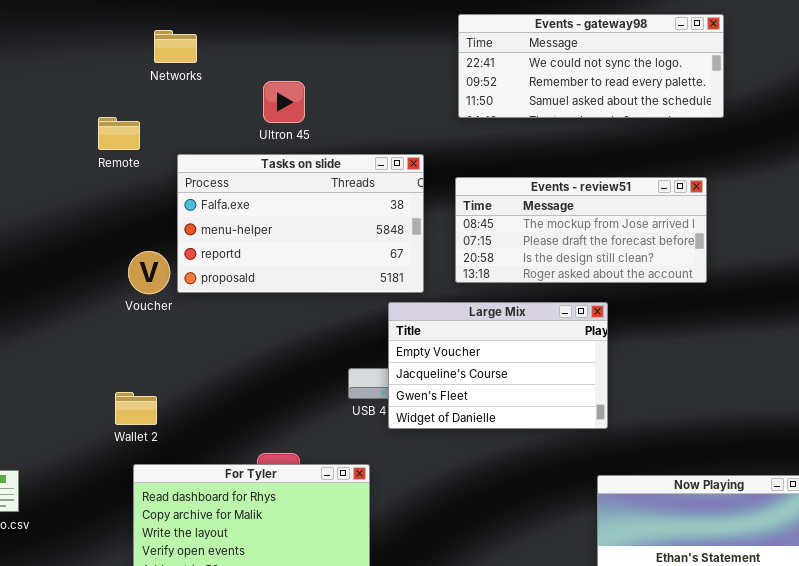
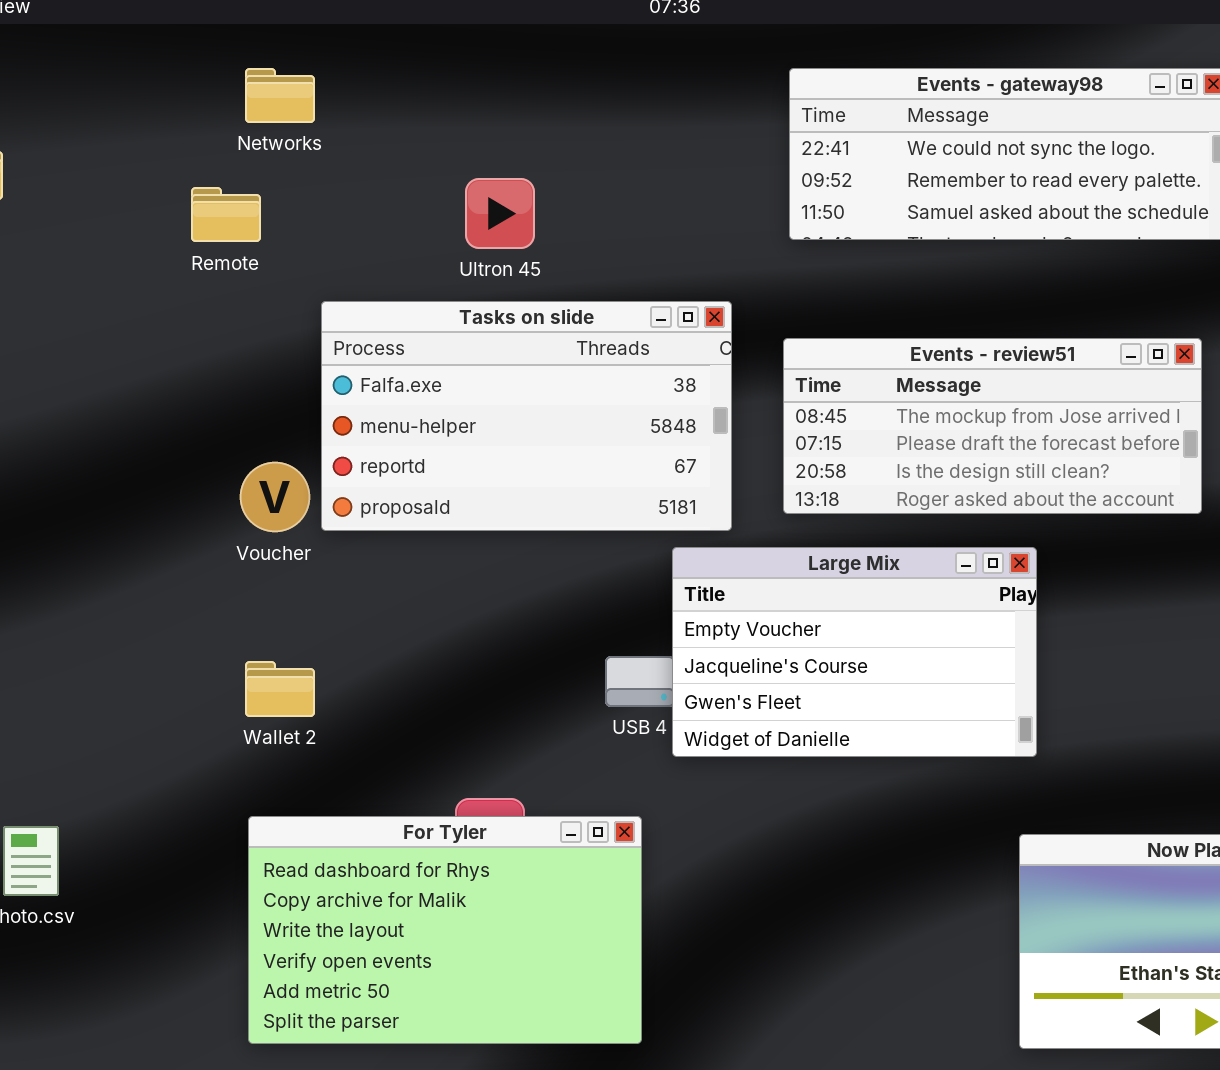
Networks: [154,30,197,63] -> [245,68,315,123], moved
Remote: [98,117,140,150] -> [191,187,261,242], moved
Wallet 2: [115,392,157,425] -> [245,661,315,717], moved

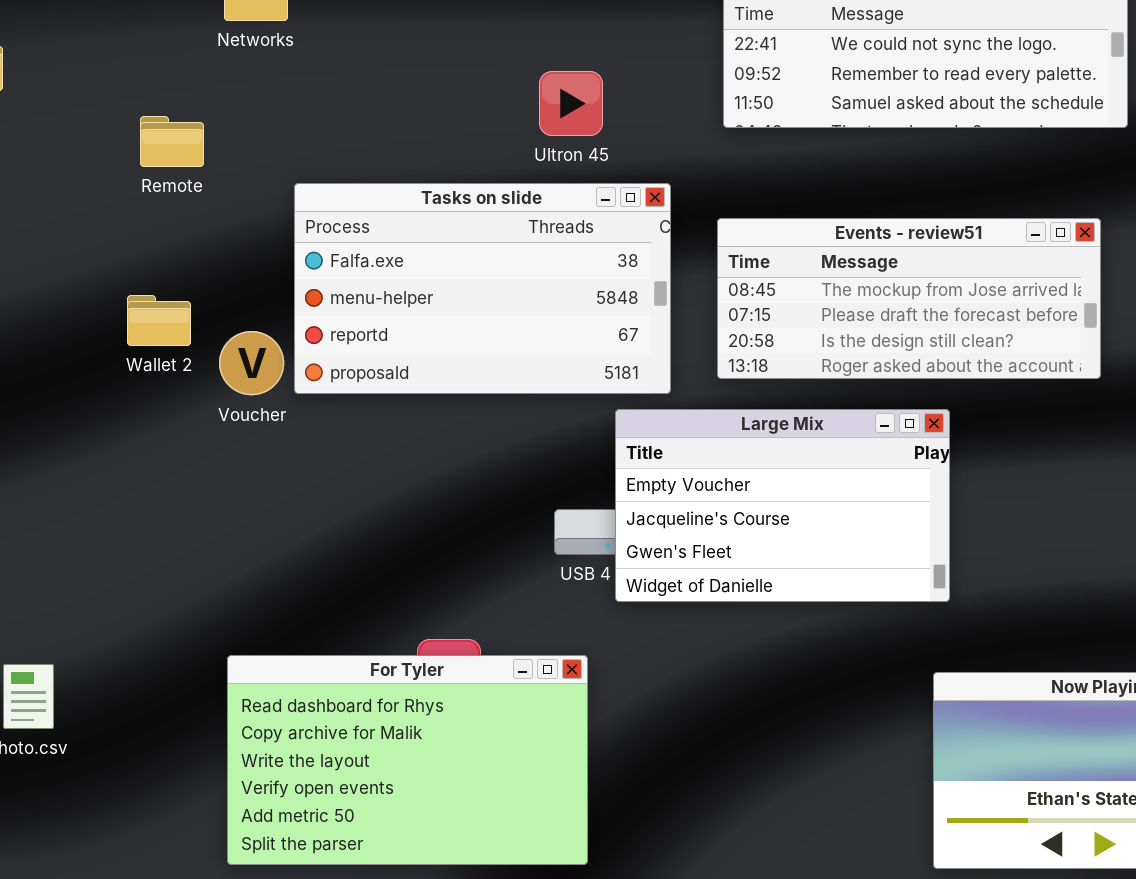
Ultron 45: [465,178,535,249] -> [539,71,603,136], moved
Remote: [191,187,261,242] -> [140,116,204,167], moved
Wallet 2: [245,661,315,717] -> [127,295,191,346], moved

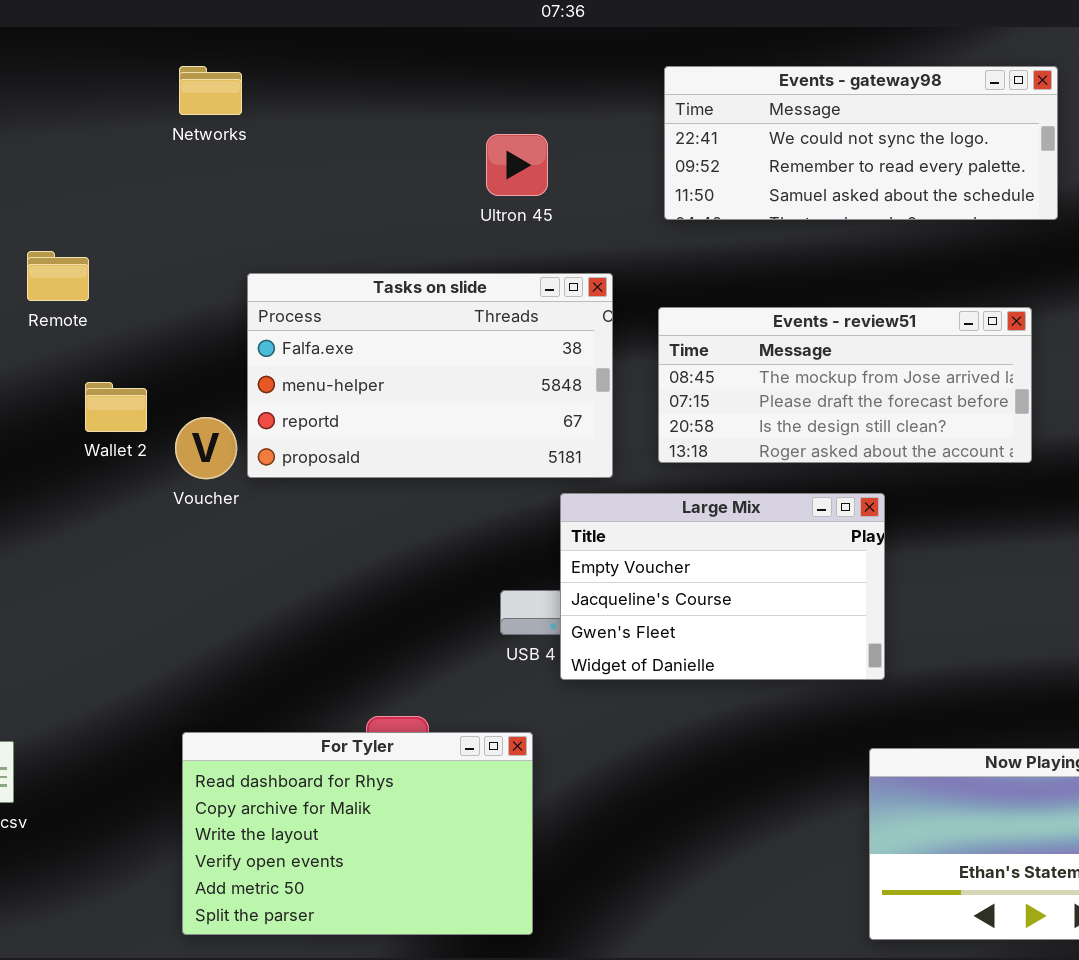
Ultron 45: [539,71,603,136] -> [486,134,548,196], moved
Remote: [140,116,204,167] -> [27,251,89,301], moved

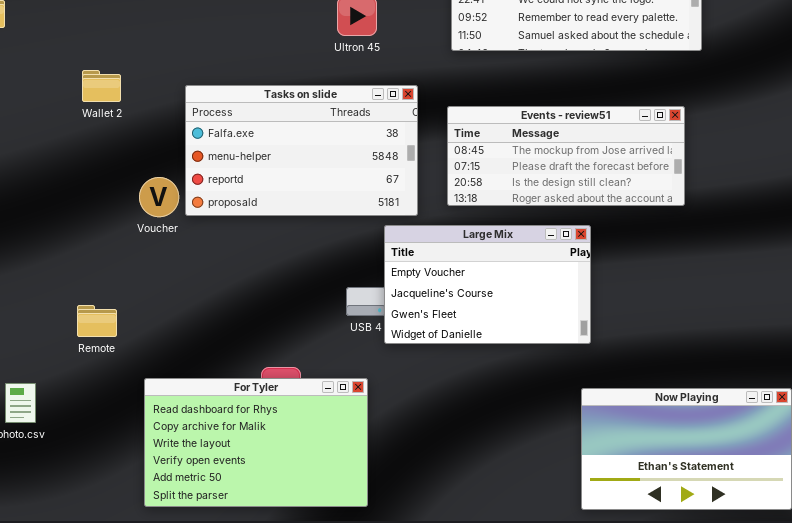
Remote: [27,251,89,301] -> [77,305,117,337], moved
Wallet 2: [85,382,147,432] -> [82,70,121,102], moved

